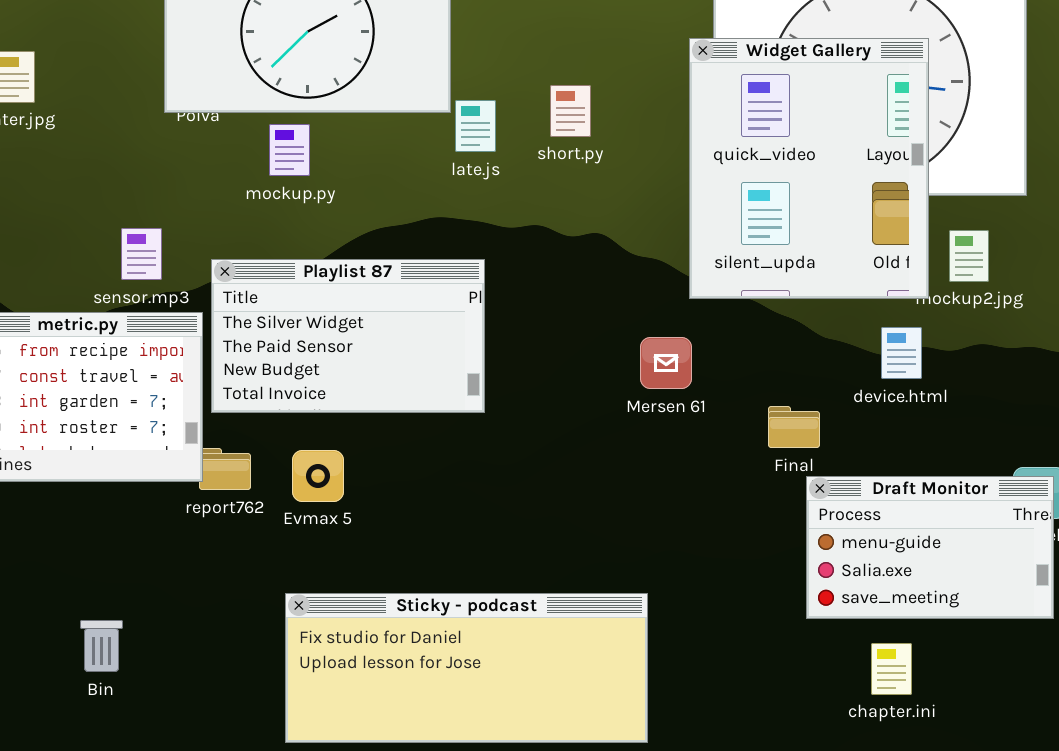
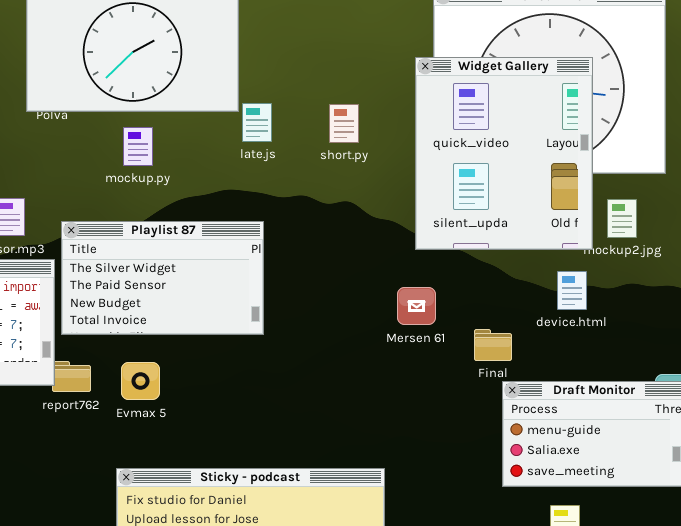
short.py: [550,85,591,137] -> [329,104,359,143], moved
mockup.py: [269,124,310,176] -> [123,127,153,166], moved
Mersen 61: [640,337,692,389] -> [397,287,436,325], moved

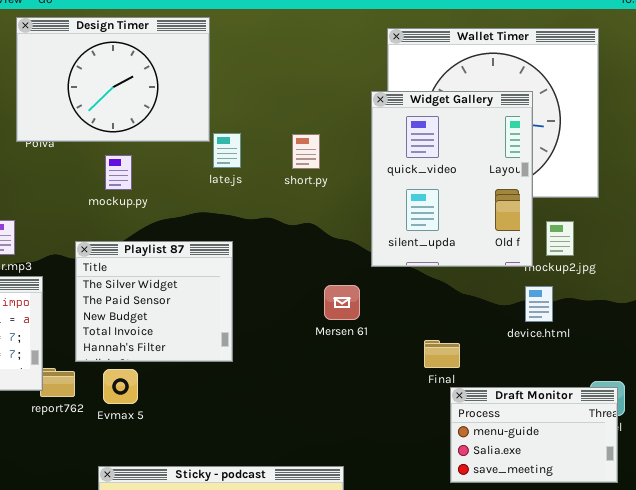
Playlist 87: [61,221,264,335] -> [75,241,233,362], resized
device.html: [557,271,587,310] -> [525,286,553,322], moved
Mersen 61: [397,287,436,325] -> [324,285,360,320], moved

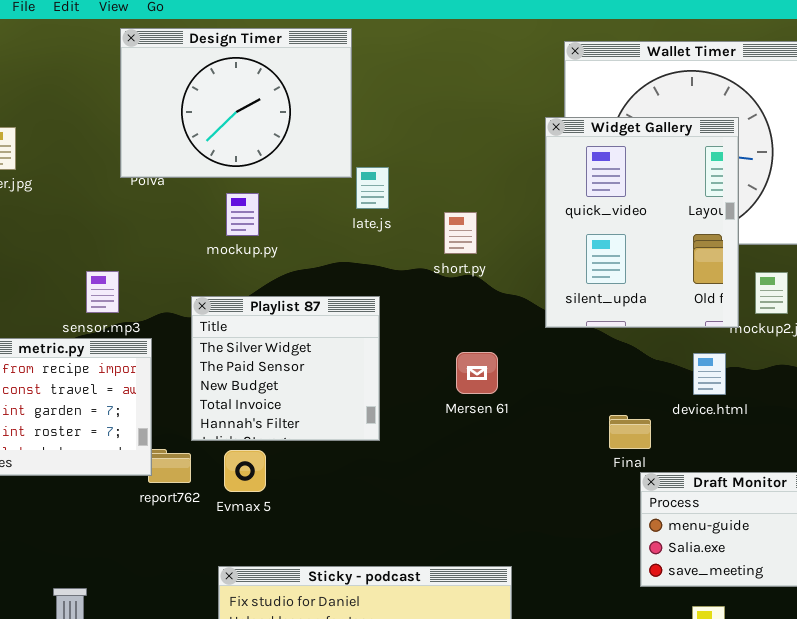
short.py: [292,134,320,169] -> [444,212,477,254], moved
Mersen 61: [324,285,360,320] -> [456,352,498,394], moved
device.html: [525,286,553,322] -> [693,353,726,395], moved

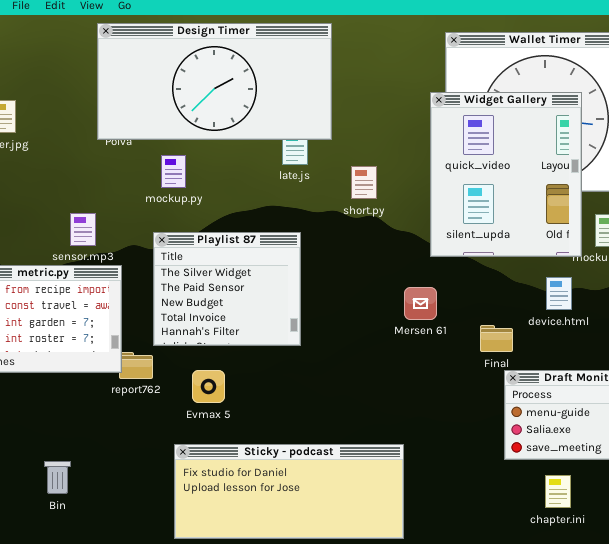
Design Timer: [120,28,352,178] -> [97,23,332,140], resized
mockup.py: [226,193,259,236] -> [161,155,186,188], moved
Mersen 61: [456,352,498,394] -> [404,287,437,320], moved
Evmax 5: [224,450,266,492] -> [192,370,225,403], moved

